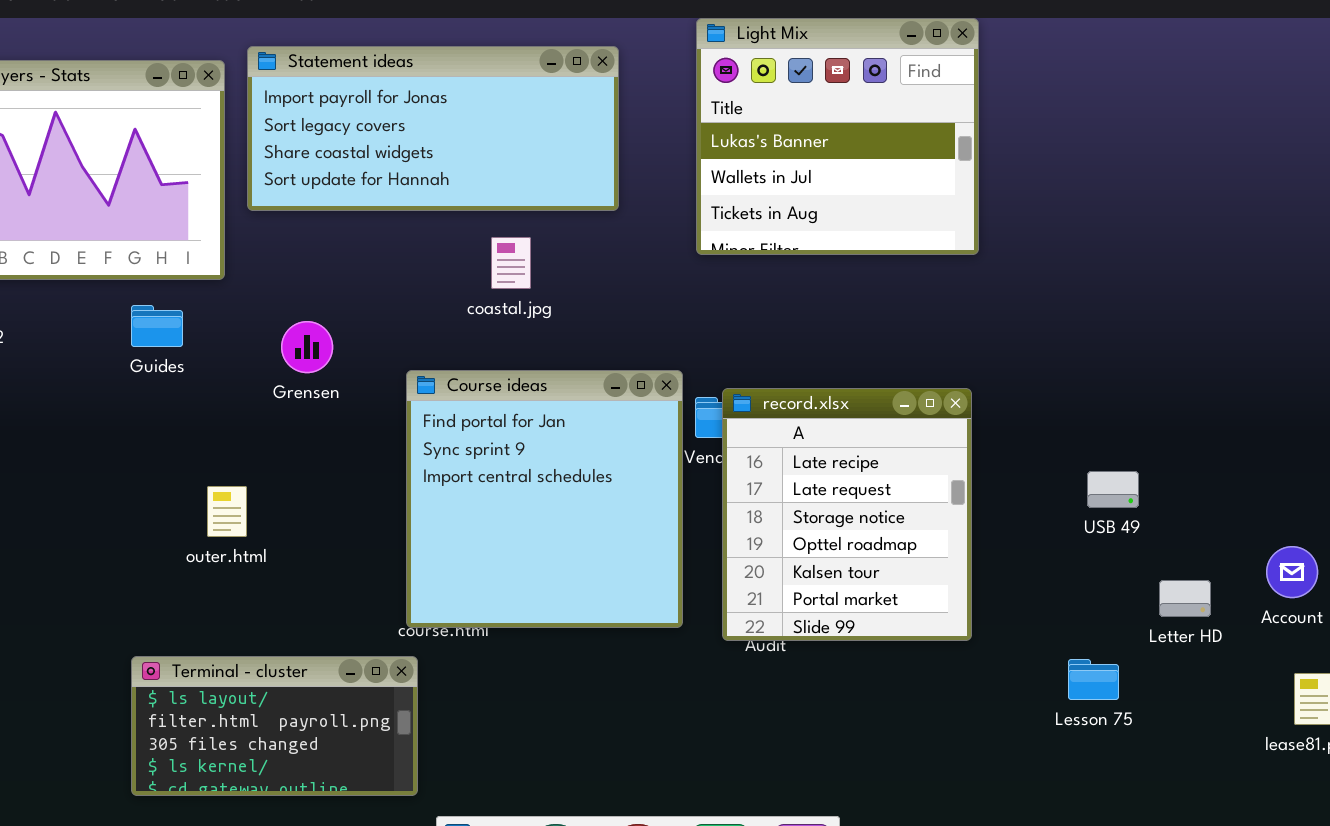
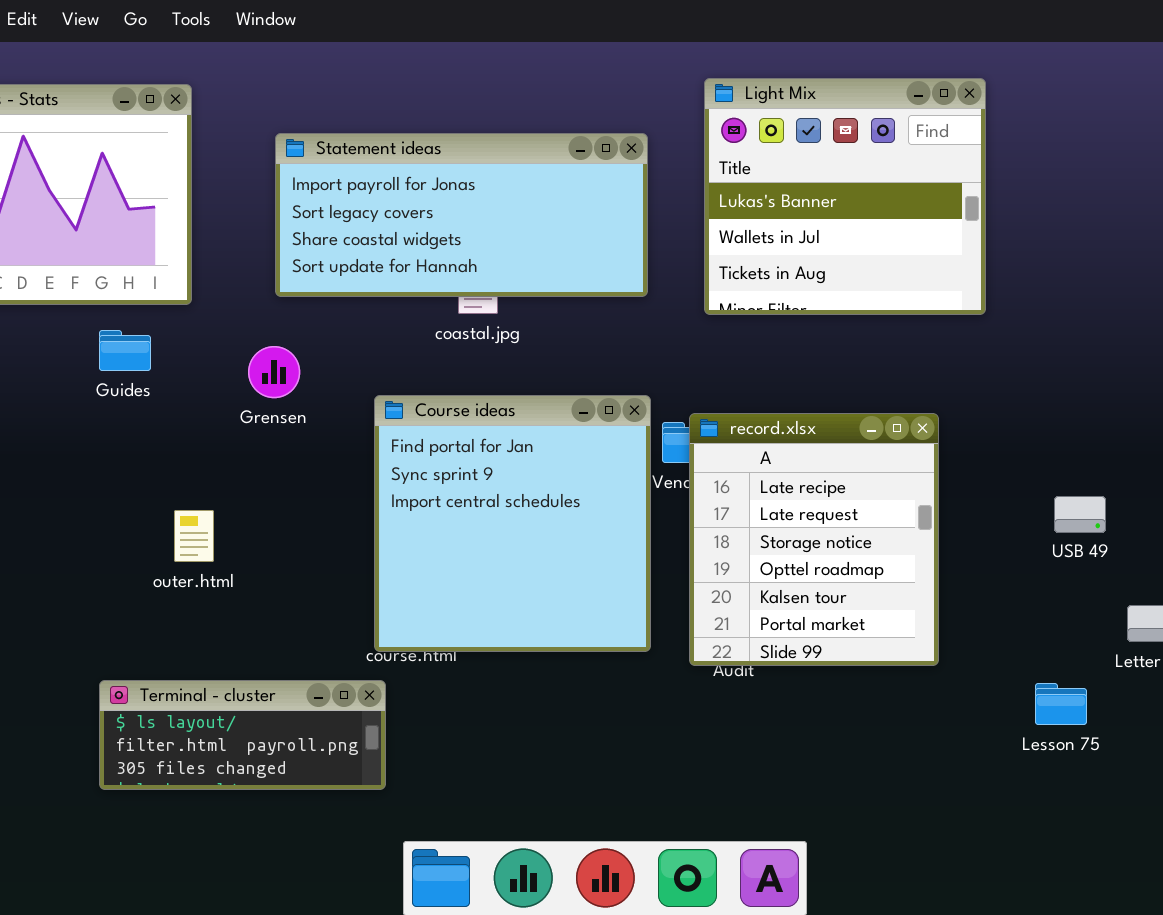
Light Mix: [696,18,979,255] -> [704,78,986,315], moved
Statement ideas: [247,46,619,211] -> [275,133,648,297], moved
Terminal - cluster: [131,656,418,796] -> [99,680,386,790], resized

